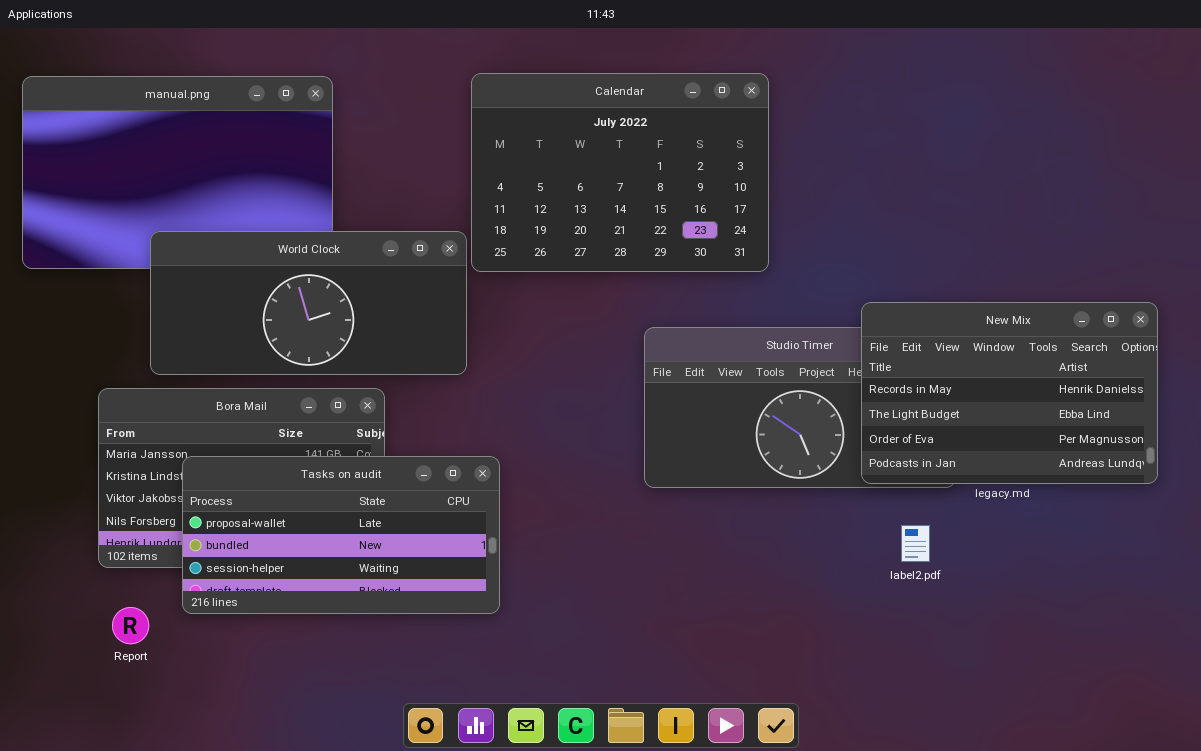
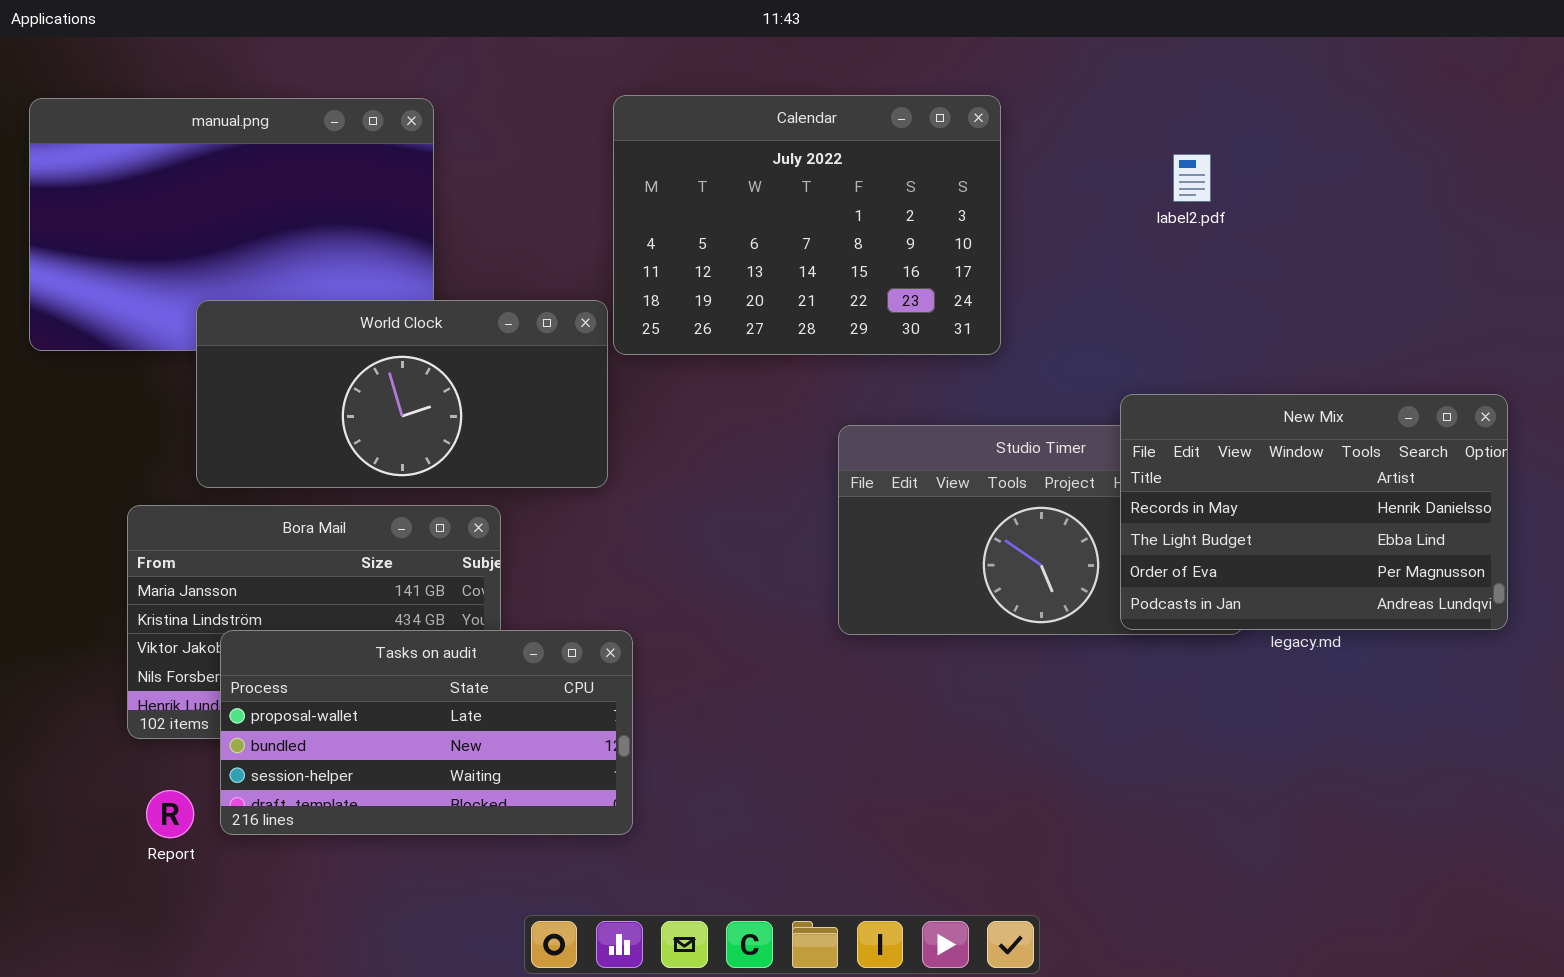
Tasks on audit: [182,456,500,614] -> [220,630,633,835], moved
label2.pdf: [901,525,930,562] -> [1173,154,1211,202], moved

